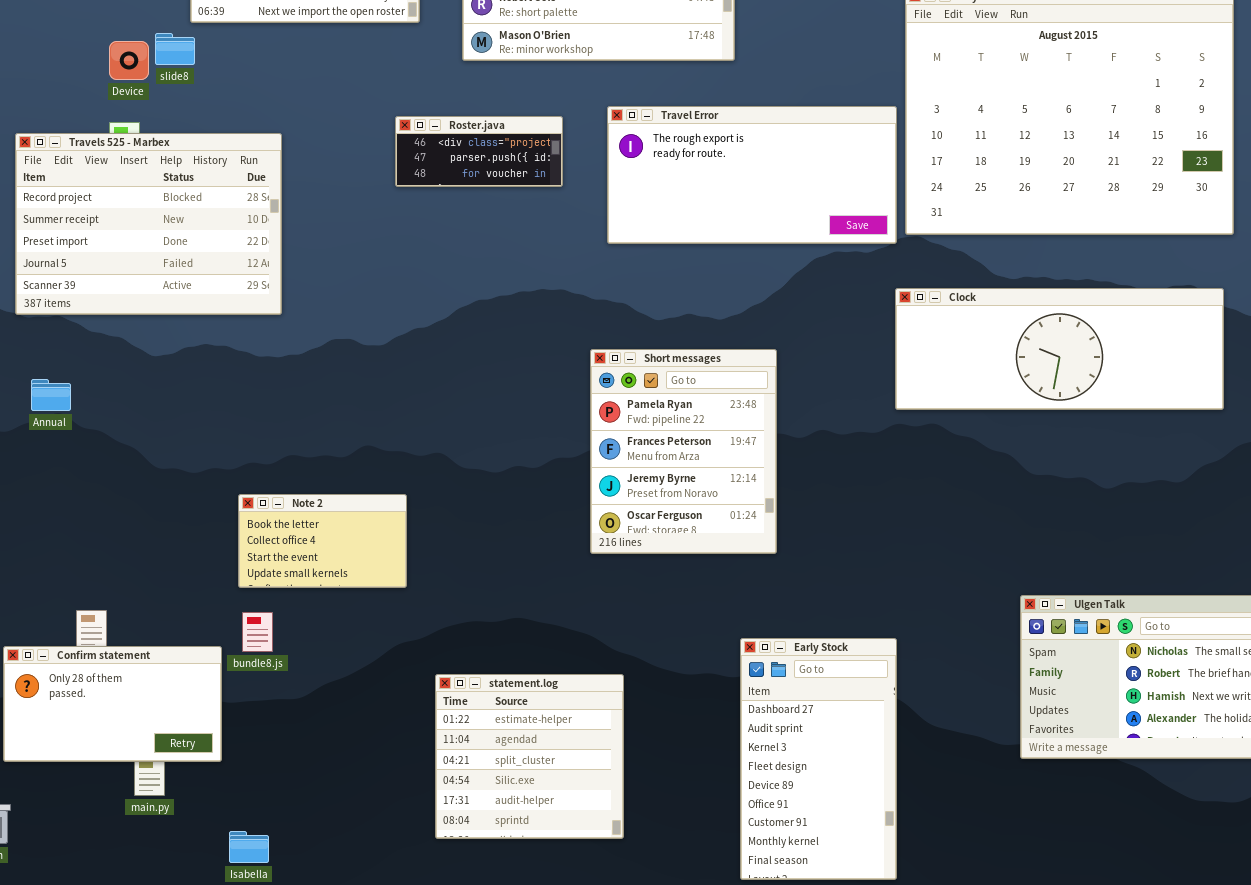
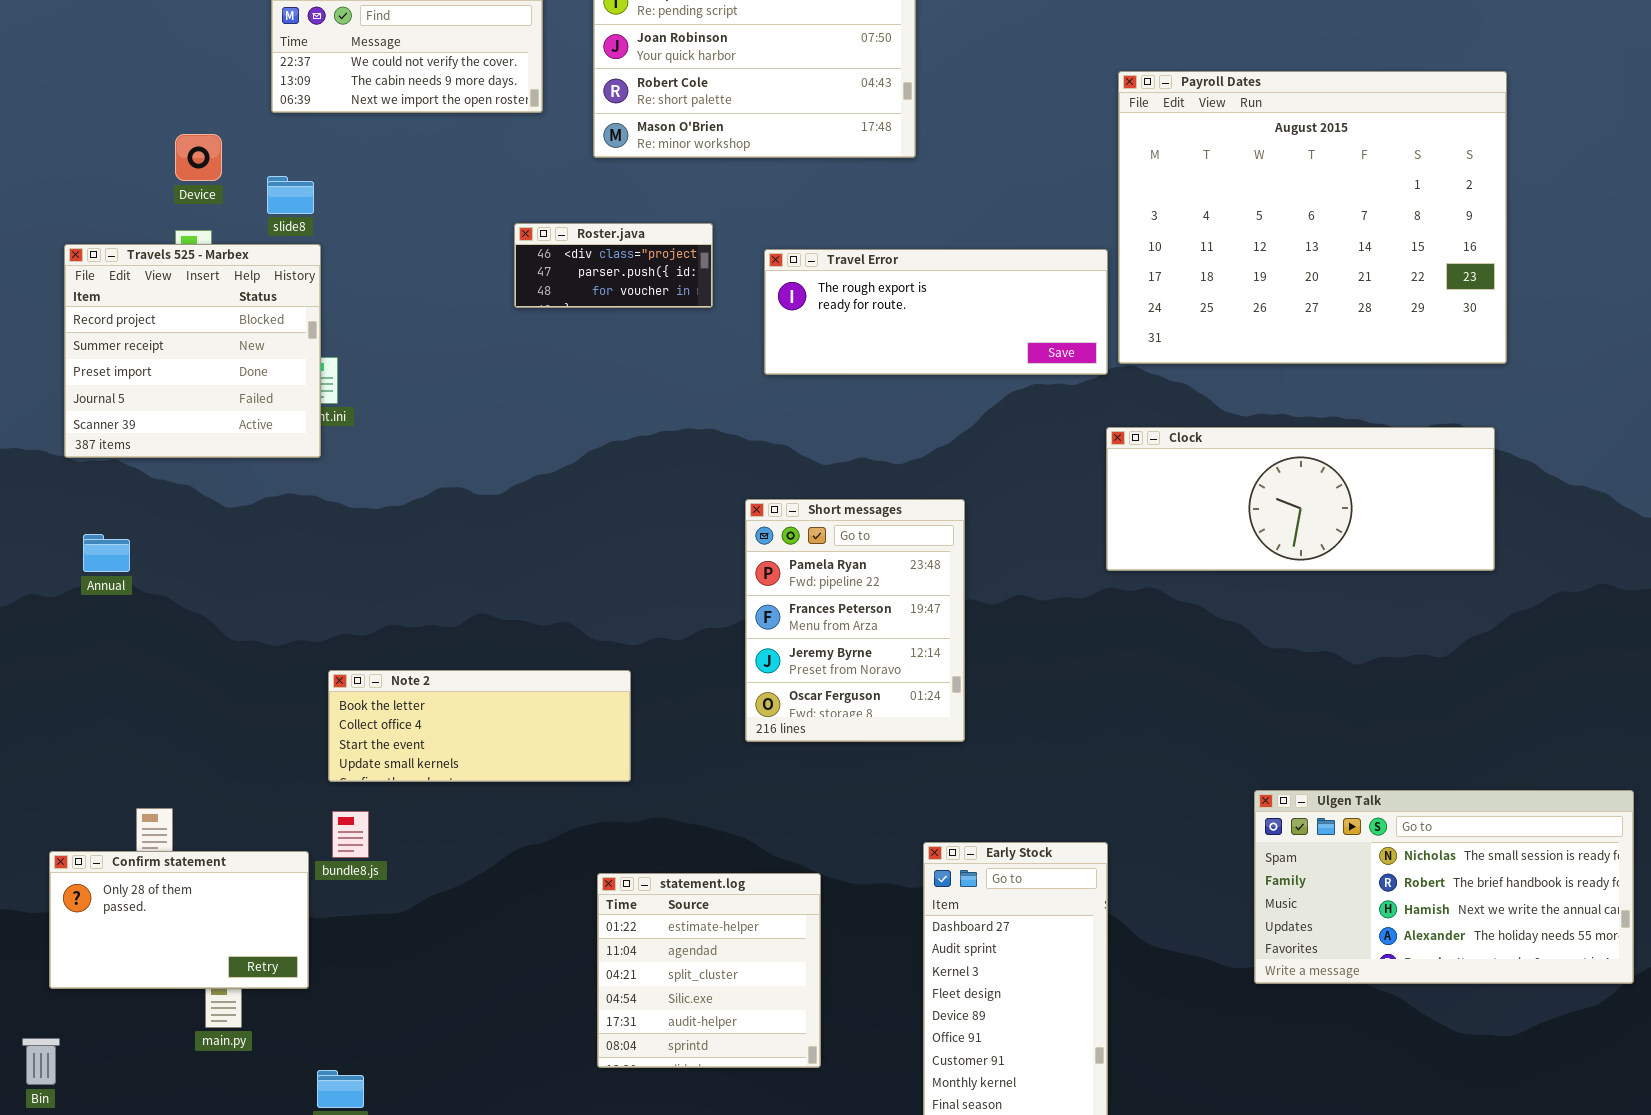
slide8: [155,33,195,65] -> [267,176,314,214], moved
Travel Error: [607,106,897,244] -> [764,249,1108,375], resized
Travels 525 - Marbex: [15,133,282,315] -> [64,244,321,458], resized
Note 2: [238,494,407,588] -> [328,670,631,782], resized
statement.log: [435,674,624,839] -> [597,873,821,1068], moved

